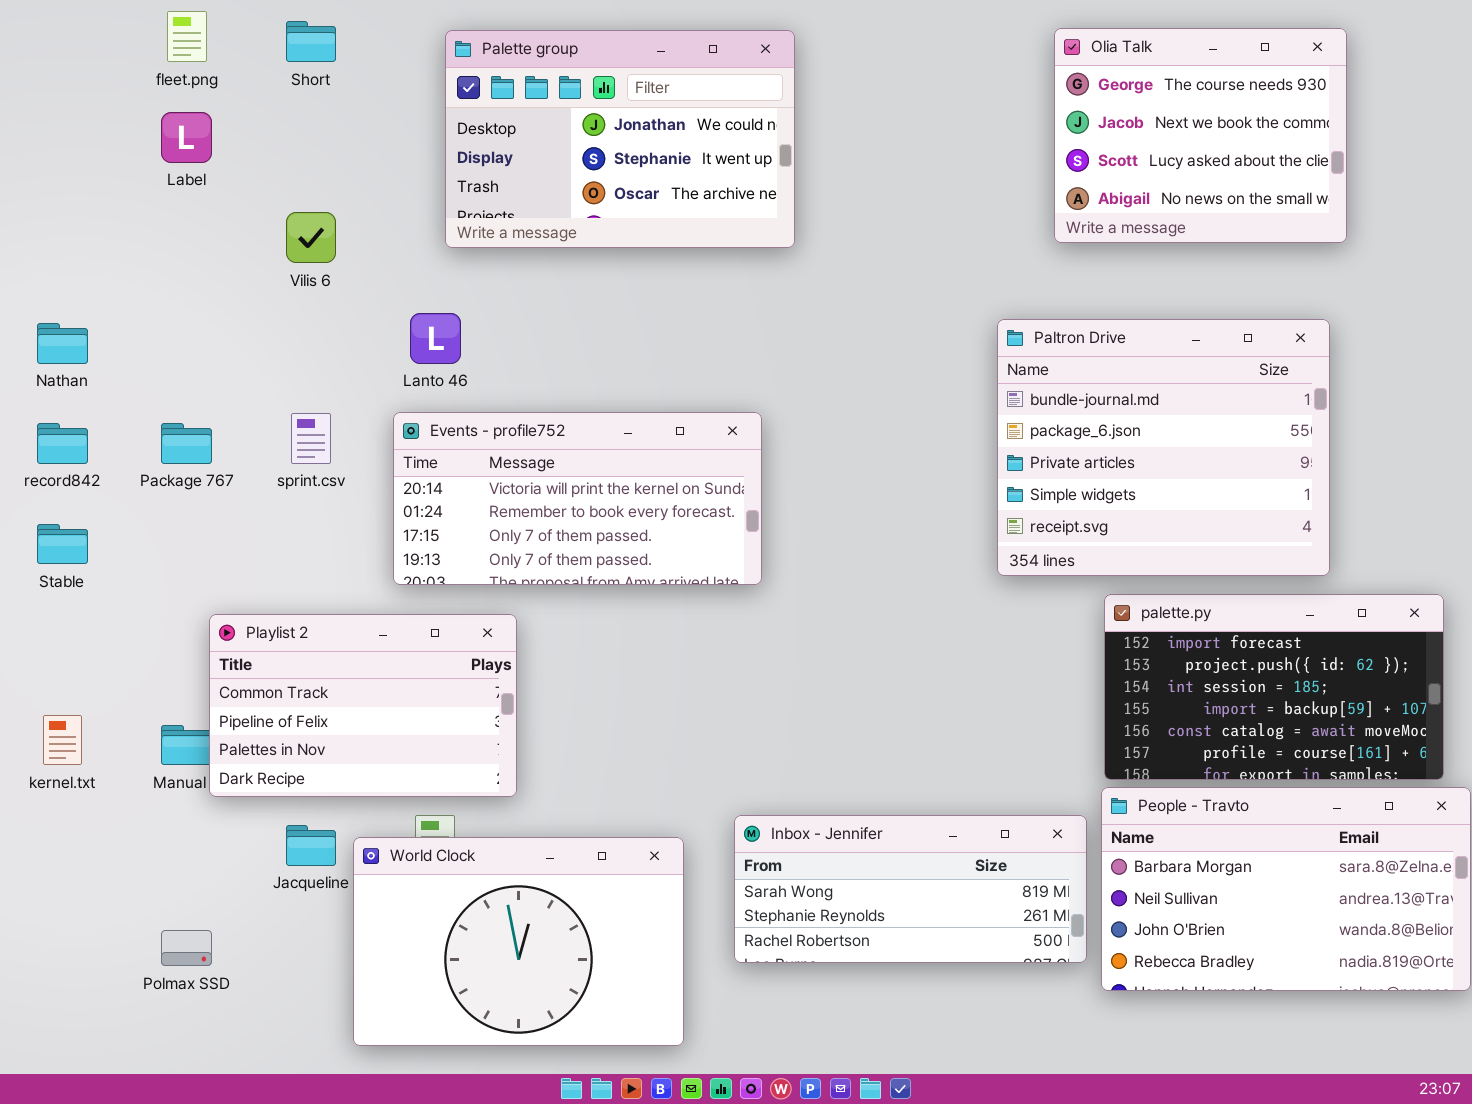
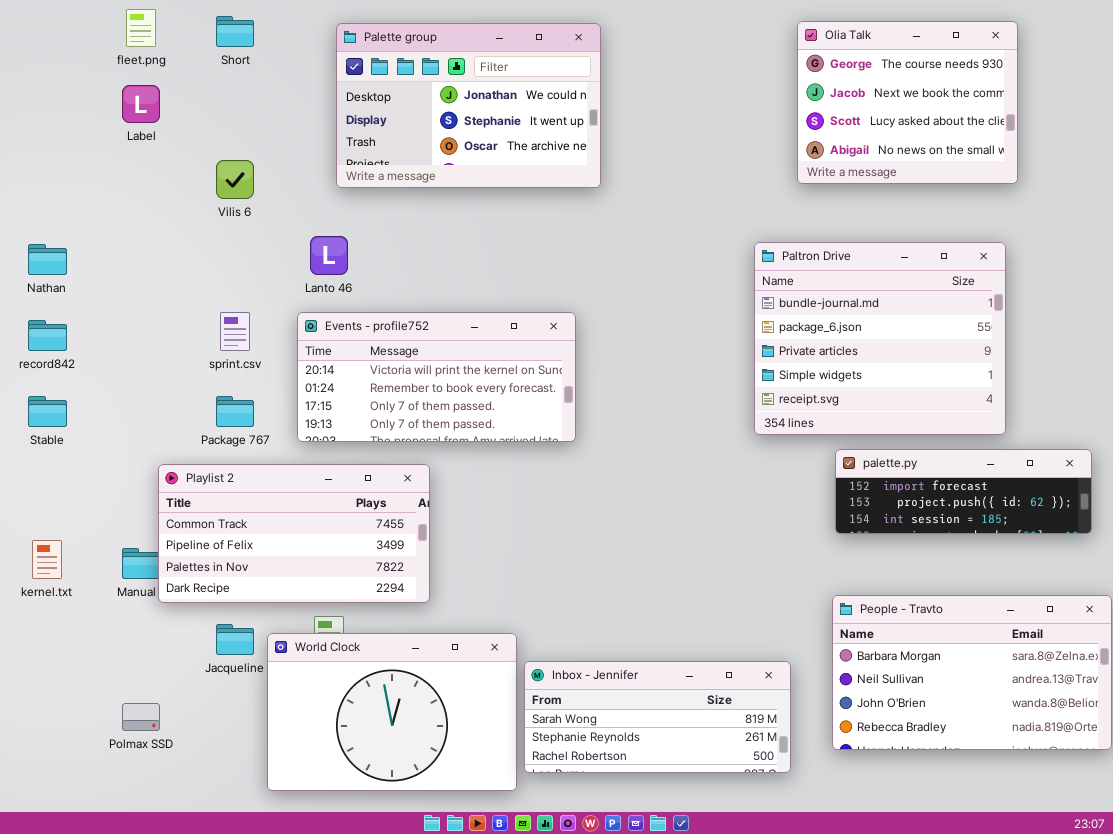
Package 767: [161,423,212,464] -> [216,396,254,427], moved
palette.py: [1104,594,1444,780] -> [835,449,1092,534], resized
Playlist 2: [209,614,517,797] -> [158,464,430,603], resized
Inbox - Jennifer: [734,815,1087,963] -> [524,661,791,773], moved

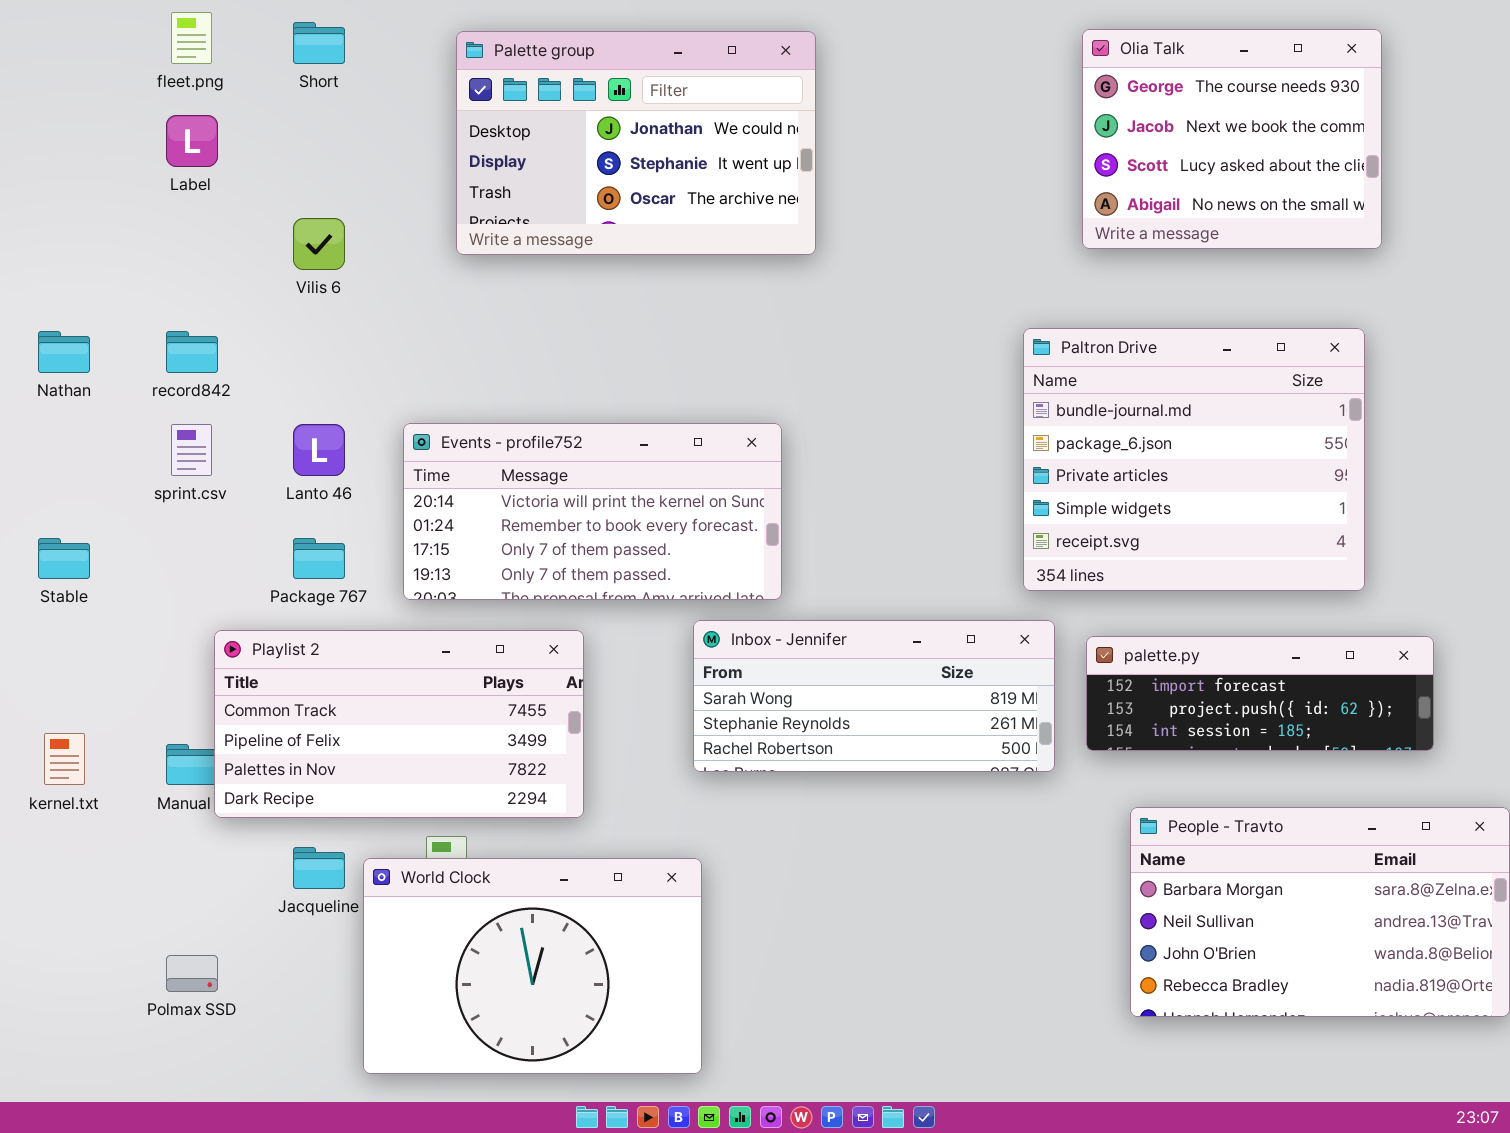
Lanto 46: [310,236,348,275] -> [293,424,345,476], moved
sprint.csv: [220,312,250,351] -> [171,424,212,476], moved
record842: [28,320,67,351] -> [166,331,218,373], moved
palette.py: [835,449,1092,534] -> [1086,636,1434,751], moved
Inbox - Jennifer: [524,661,791,773] -> [693,620,1055,772], moved

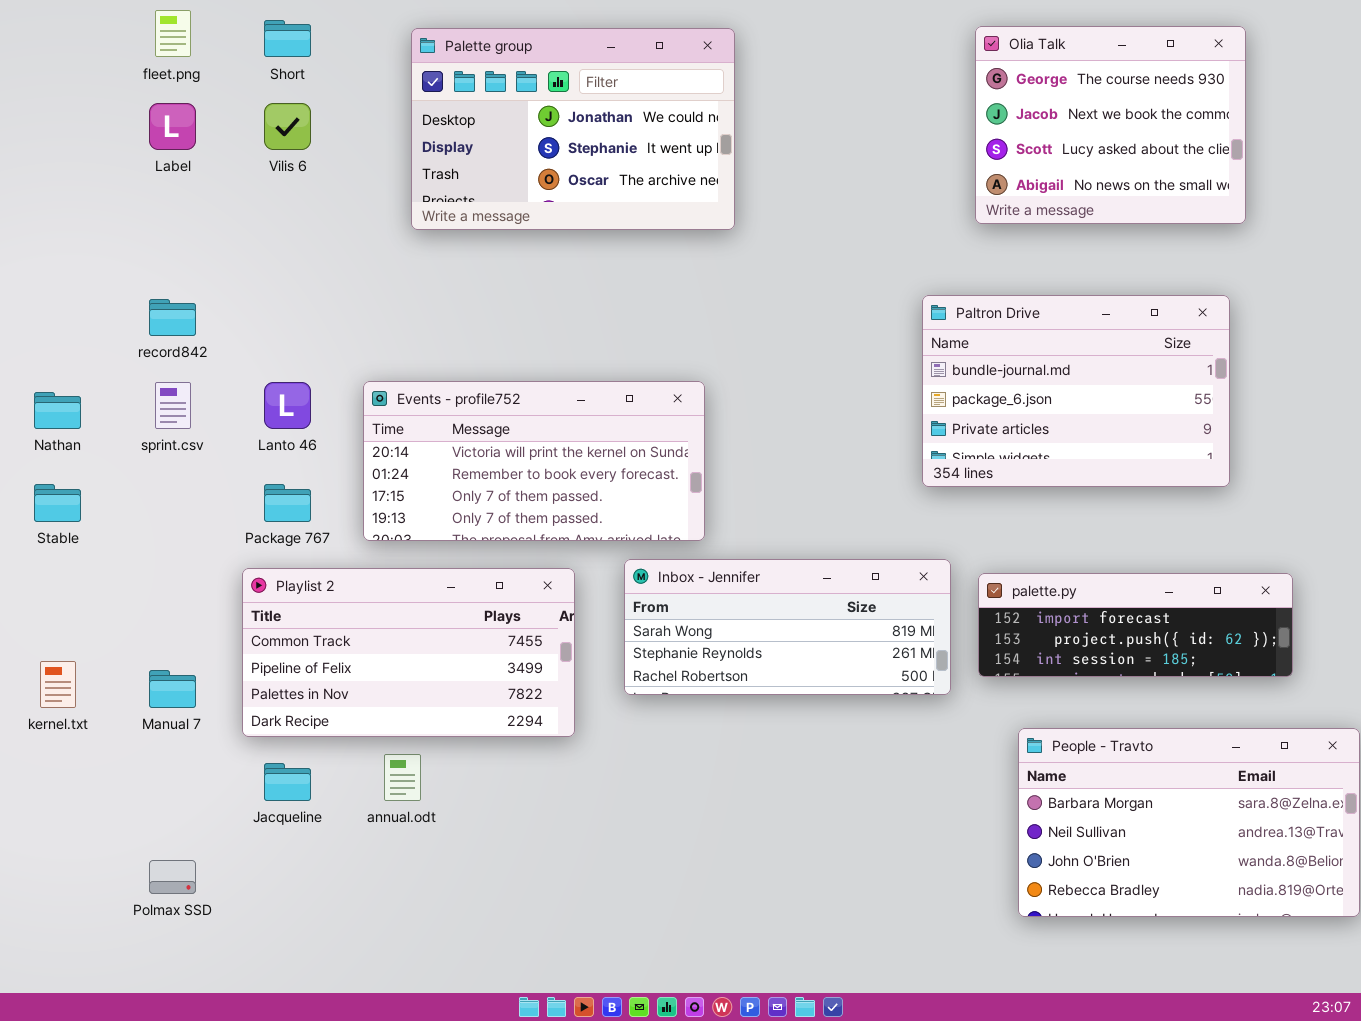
Vilis 6: [293,218,345,270] -> [264,103,311,150], moved
Paltron Drive: [1023,328,1365,591] -> [922,295,1230,487], resized
Nathan: [38,331,90,373] -> [34,392,81,429], moved
Playlist 2: [214,630,584,818] -> [242,568,575,737], moved
World Clock: [363,858,702,1074] -> none, closed

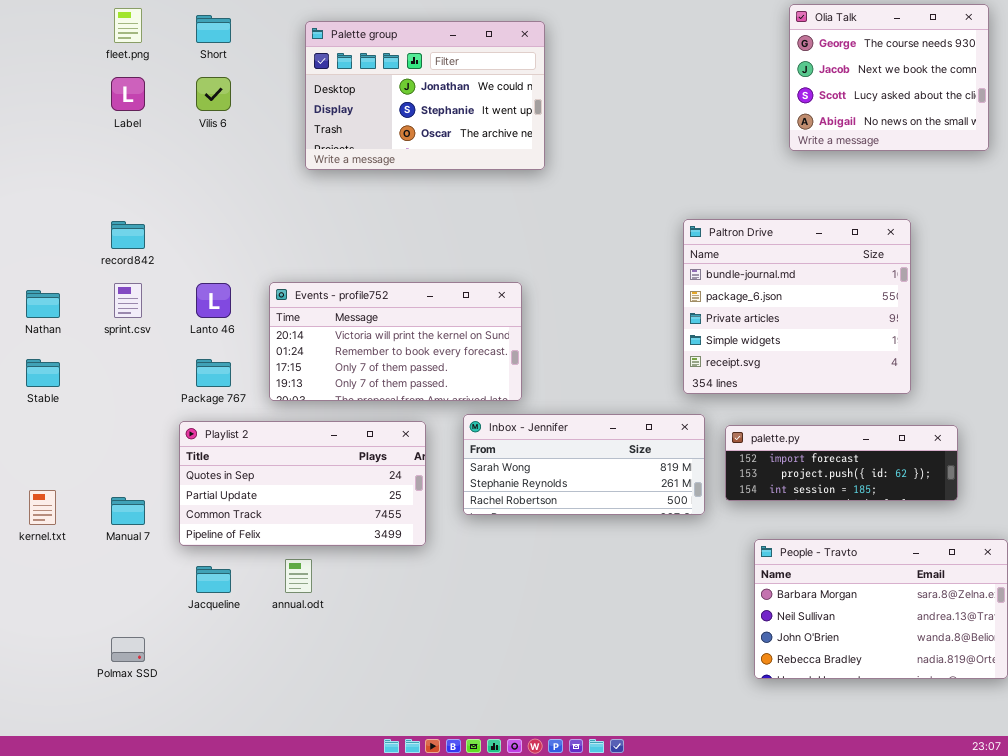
Olia Talk: [975,26,1246,224] -> [789,4,989,151], moved
Paltron Drive: [922,295,1230,487] -> [683,219,911,394], resized
Playlist 2: [242,568,575,737] -> [179,421,426,546], scrolled up 2 rows

